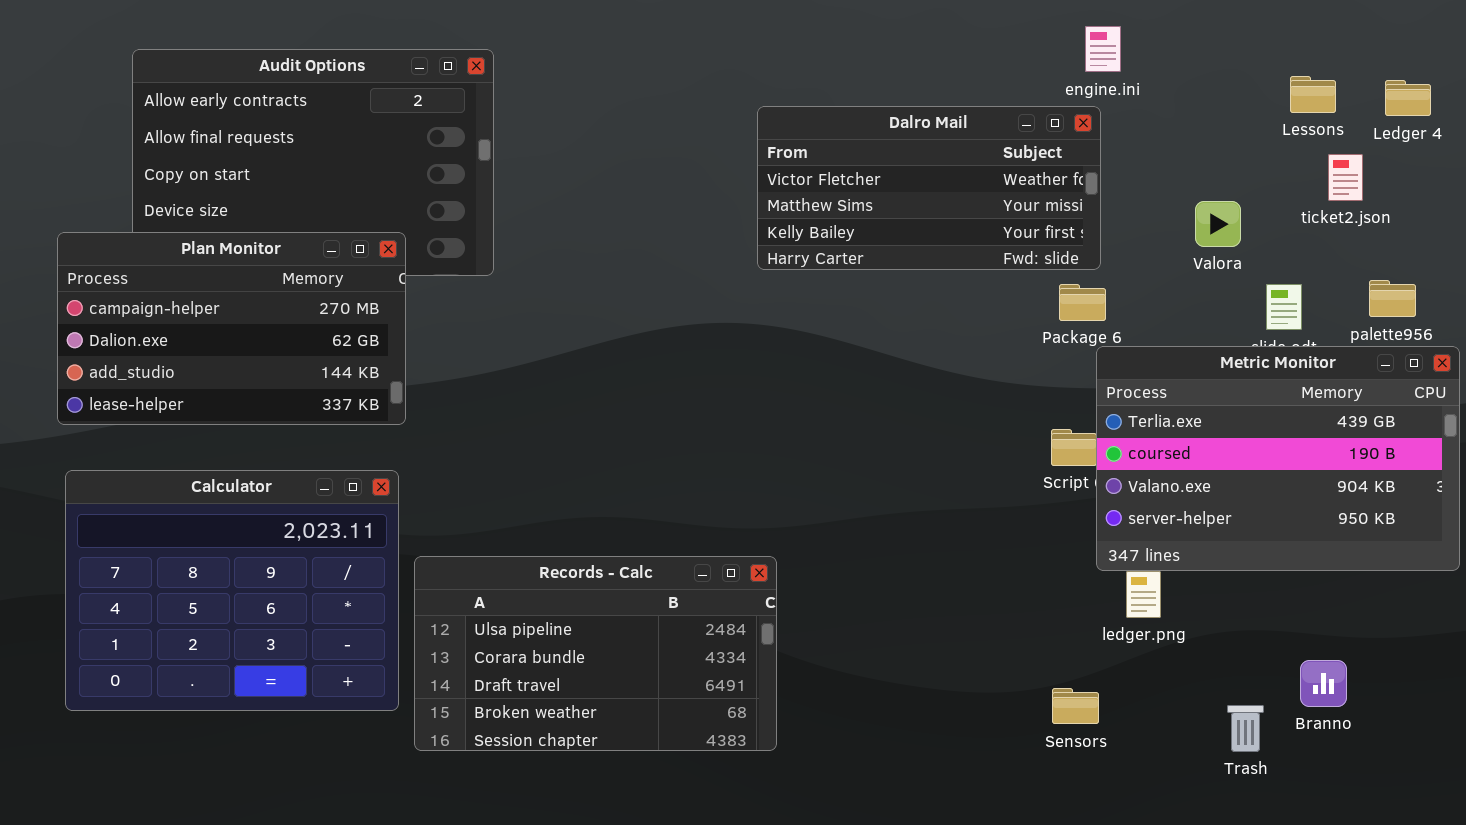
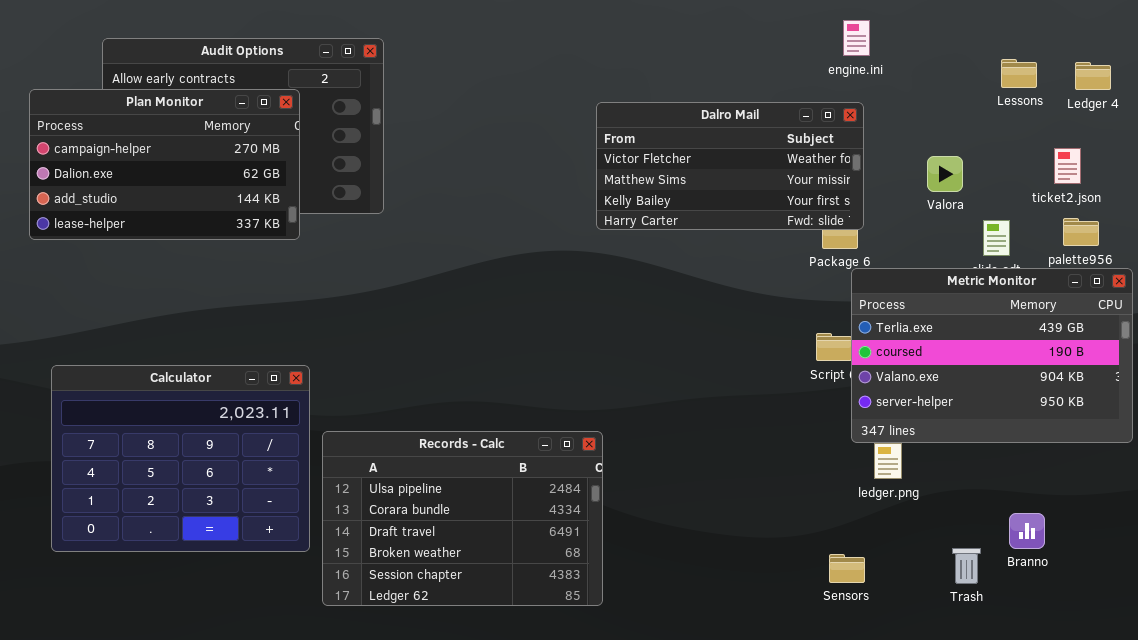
Dalro Mail: [757,106,1101,270] -> [596,102,864,230], moved
ticket2.json: [1328,154,1363,201] -> [1054,148,1081,184], moved
Plan Monitor: [57,232,406,425] -> [29,89,300,240], moved
Records - Calc: [414,556,777,751] -> [322,431,603,606], resized
Sensors: [1052,688,1099,724] -> [829,554,865,583], moved

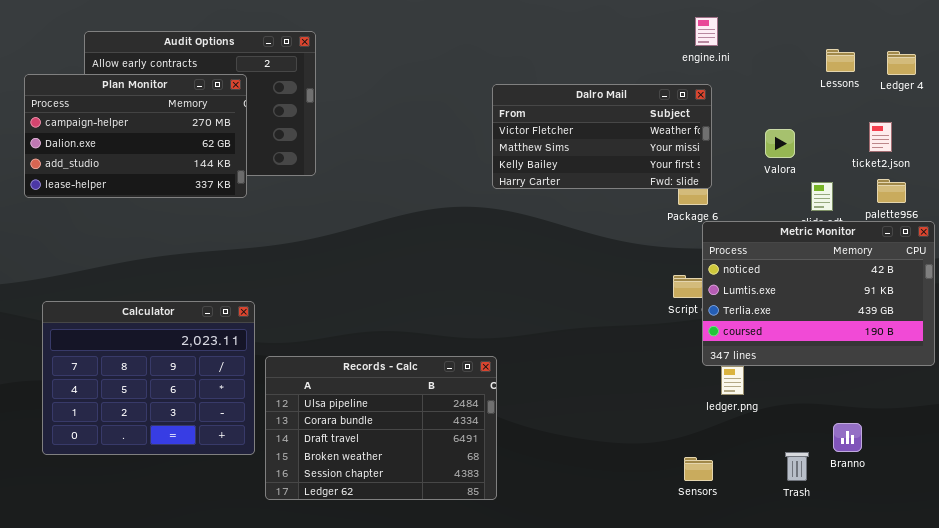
Metric Monitor: [851,268,1133,443] -> [702,221,935,366], scrolled up 2 rows

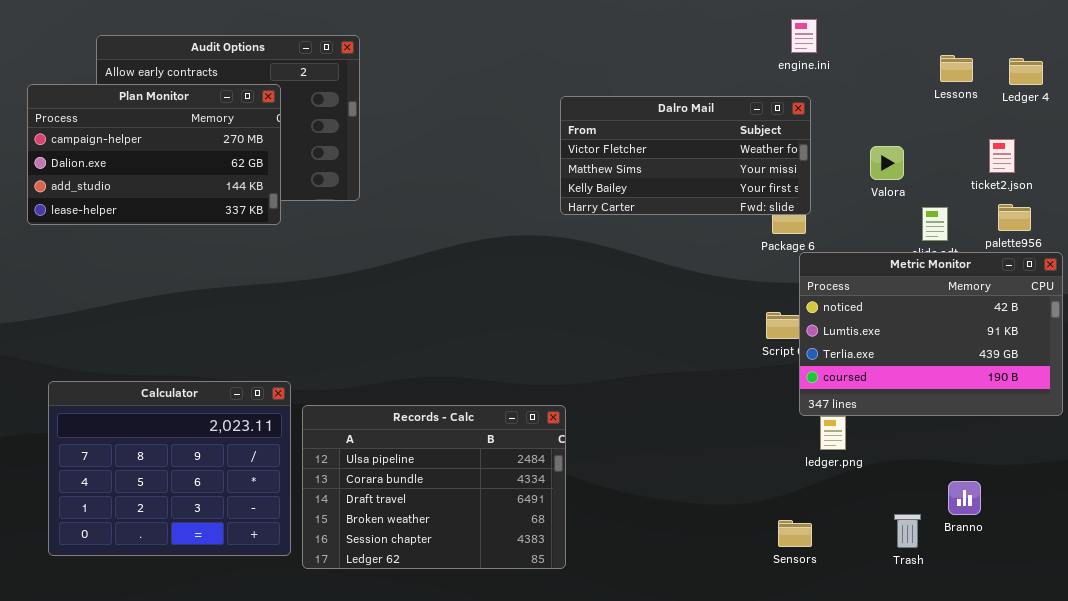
Calculator: [42,301,255,455] -> [48,381,291,556], moved

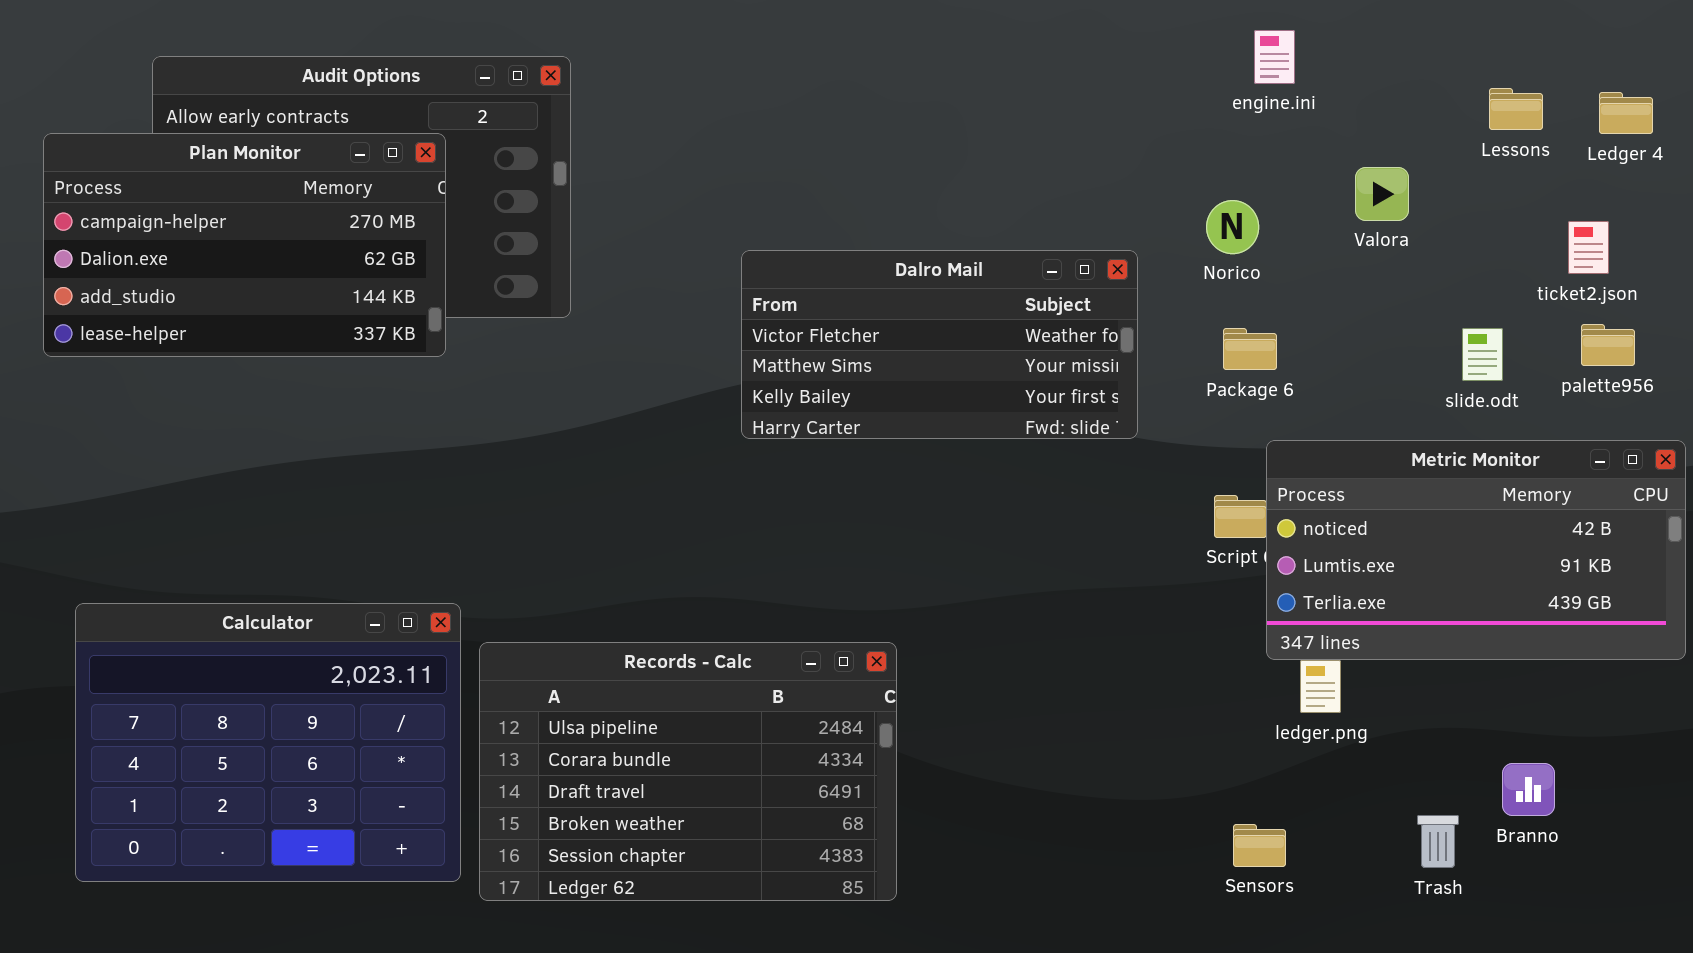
Dalro Mail: [560,96,811,215] -> [741,250,1138,439], moved
Valora: [870,146,904,180] -> [1355,167,1409,221], moved
Metric Monitor: [799,252,1063,416] -> [1266,440,1686,660], resized

